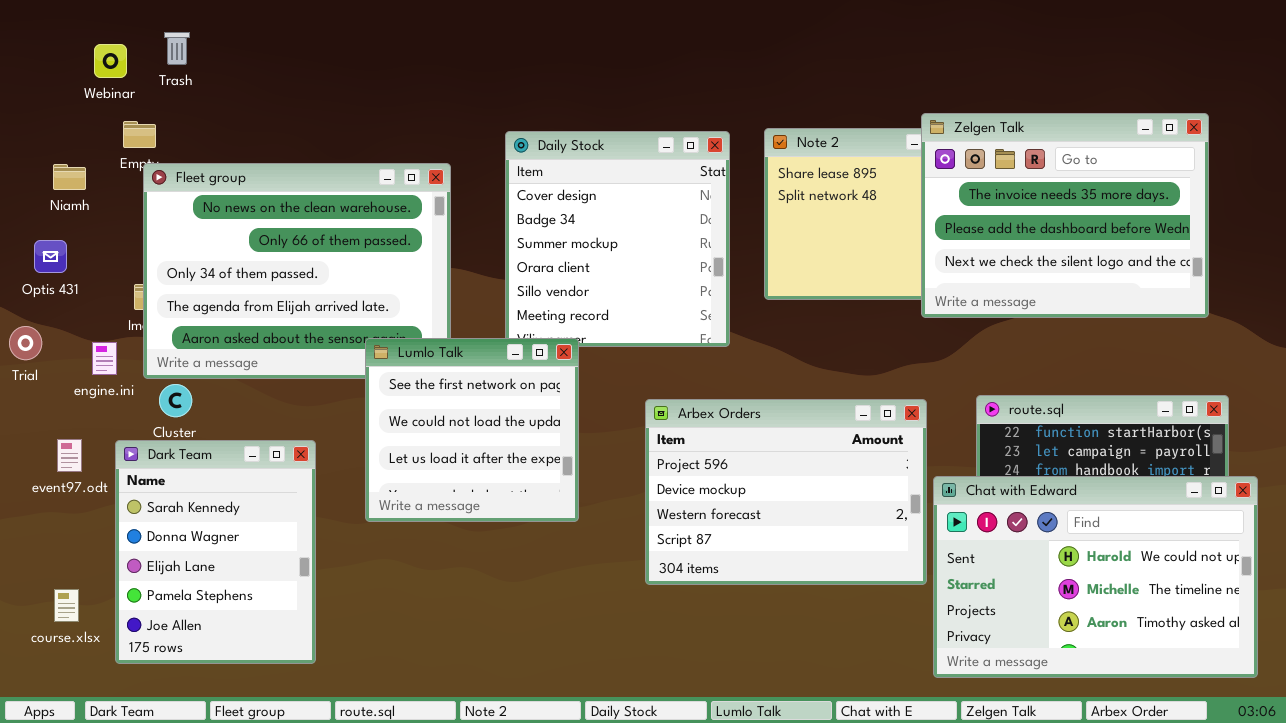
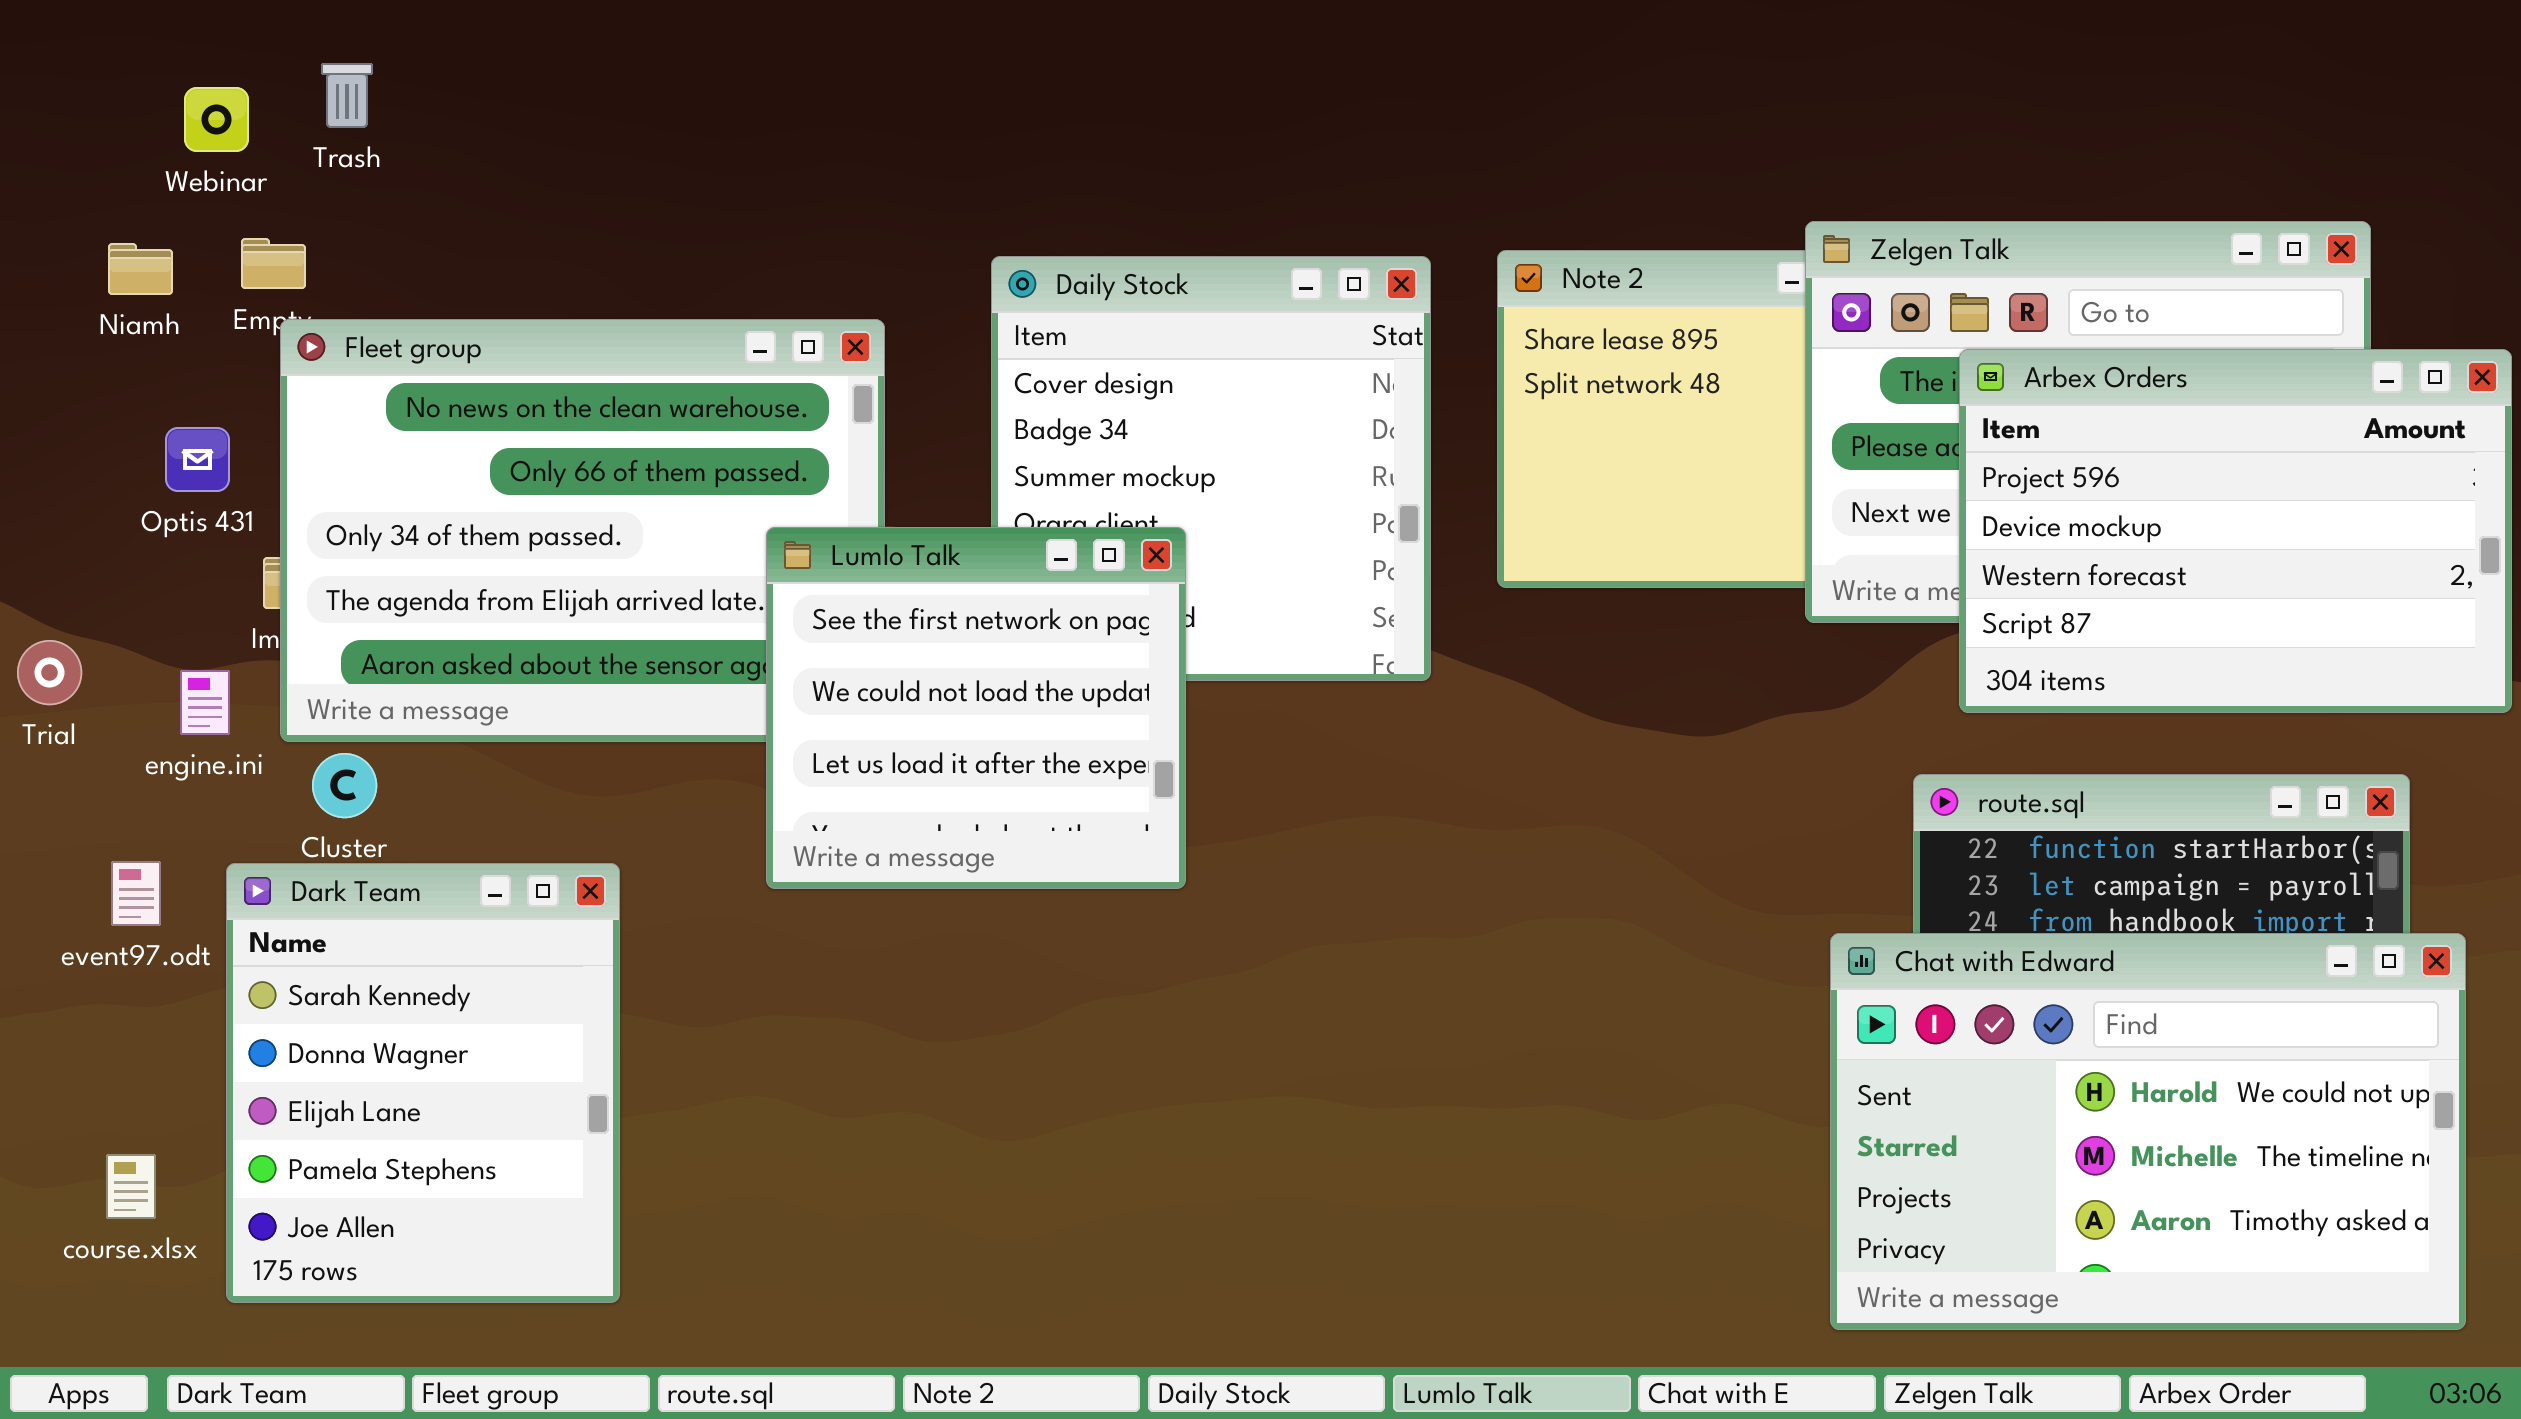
Niamh: [53,164,86,190] -> [108,243,173,295], moved
Optis 431: [34,240,67,273] -> [165,427,230,492], moved
Lumlo Talk: [365,338,579,522] -> [766,527,1186,889], moved
Arbex Orders: [645,399,927,585] -> [1959,349,2512,713], moved

